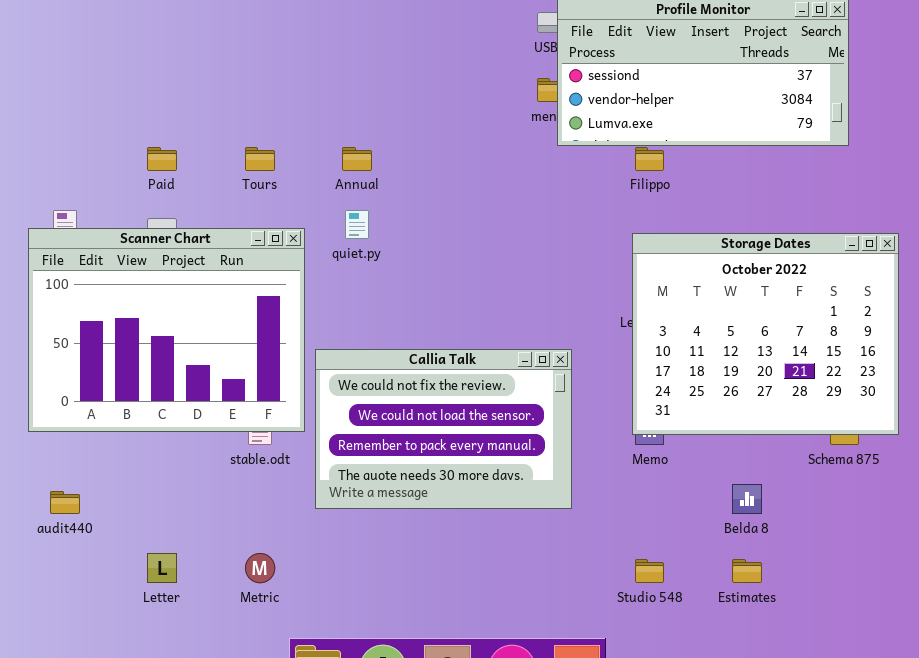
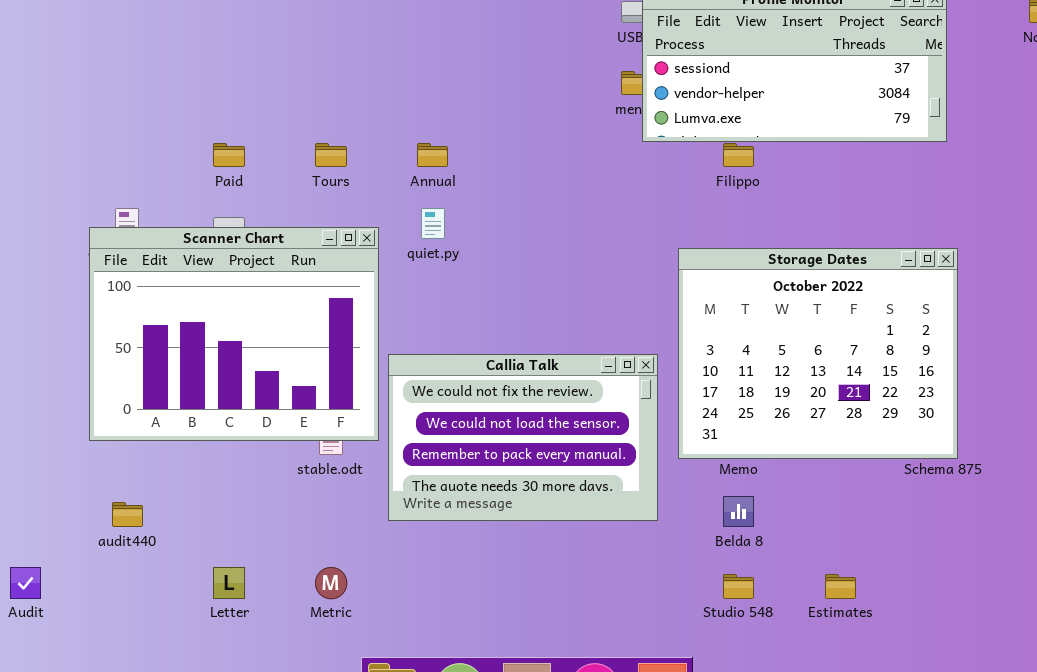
Storage Dates: [632,233,899,435] -> [678,248,958,459], moved
Belda 8: [732,484,762,514] -> [723,496,754,527], moved

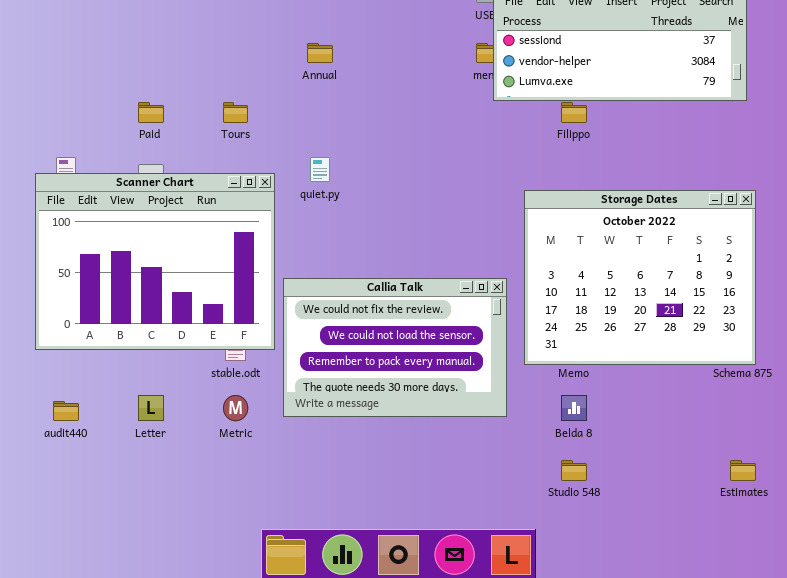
Annual: [417,143,448,167] -> [307,43,333,63], moved
Letter: [213,567,245,599] -> [138,395,164,421], moved
Metric: [315,567,347,599] -> [223,395,248,421], moved
Estimates: [825,574,856,599] -> [730,460,756,481], moved

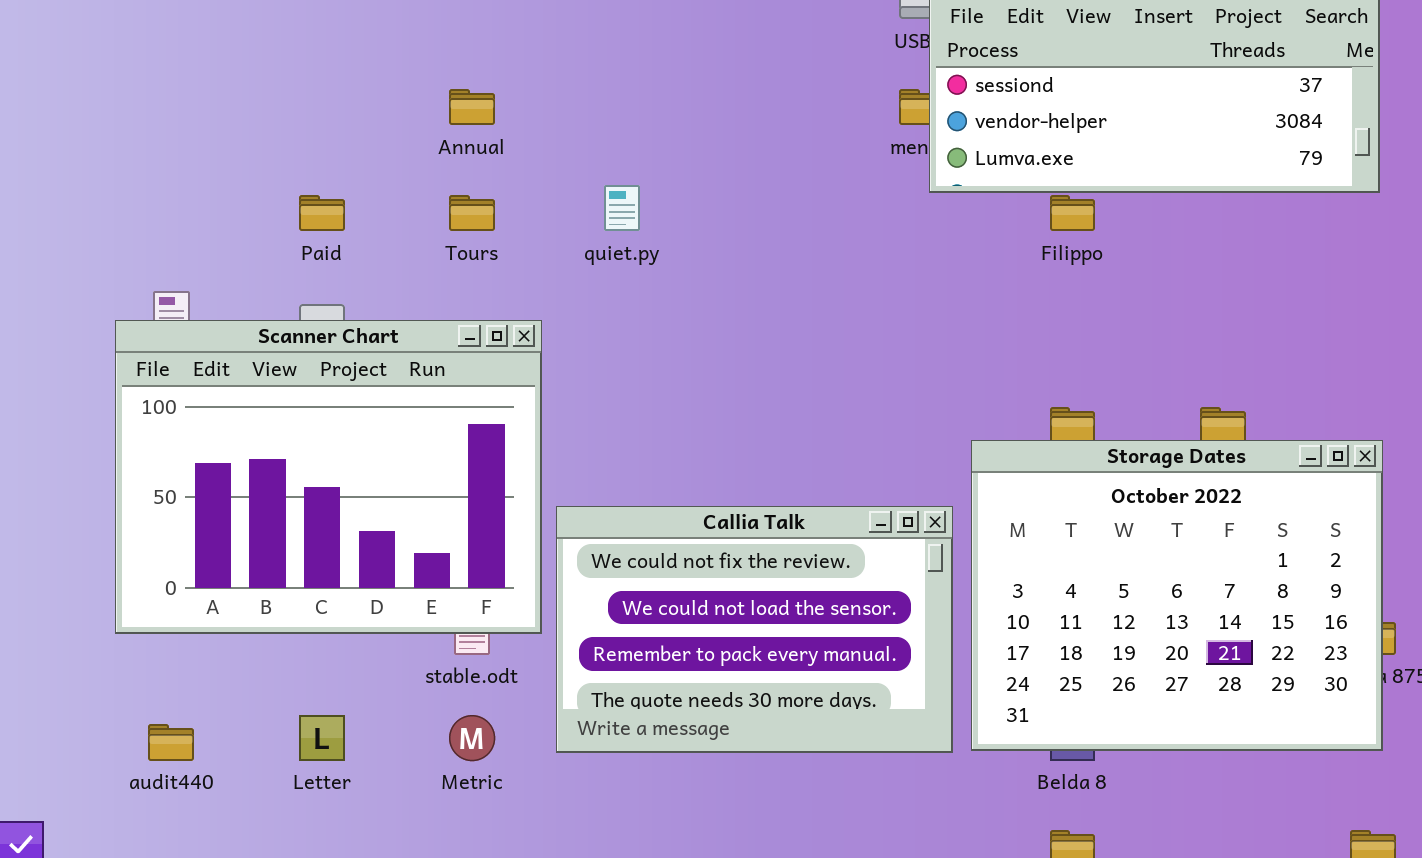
Annual: [307,43,333,63] -> [449,89,495,125], moved
quiet.py: [310,157,330,182] -> [604,185,640,231], moved
Storage Dates: [524,190,756,365] -> [971,440,1383,751], moved

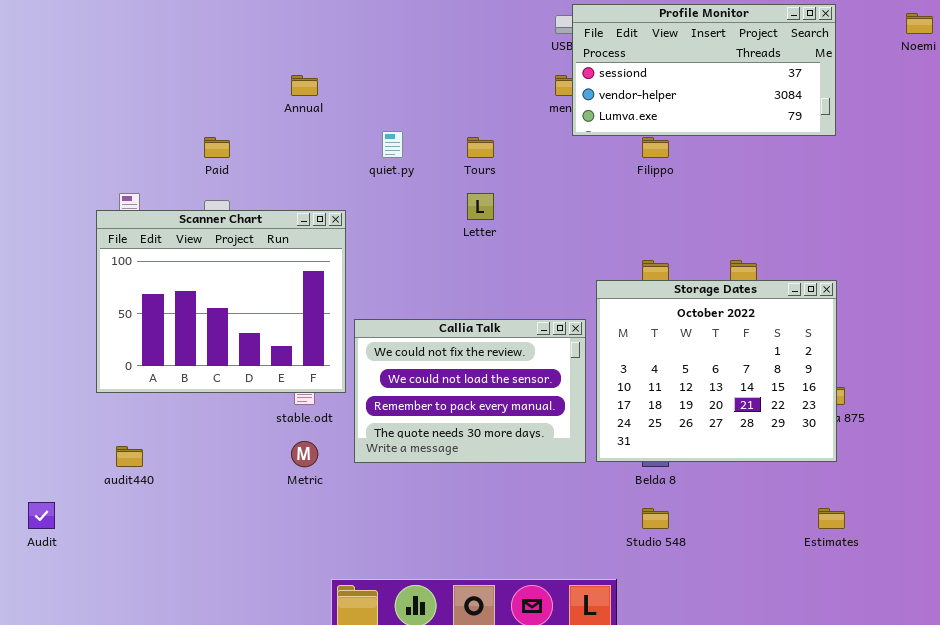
Tours: [449,195,495,231] -> [467,137,494,158], moved
Letter: [299,715,345,761] -> [467,193,494,220], moved

